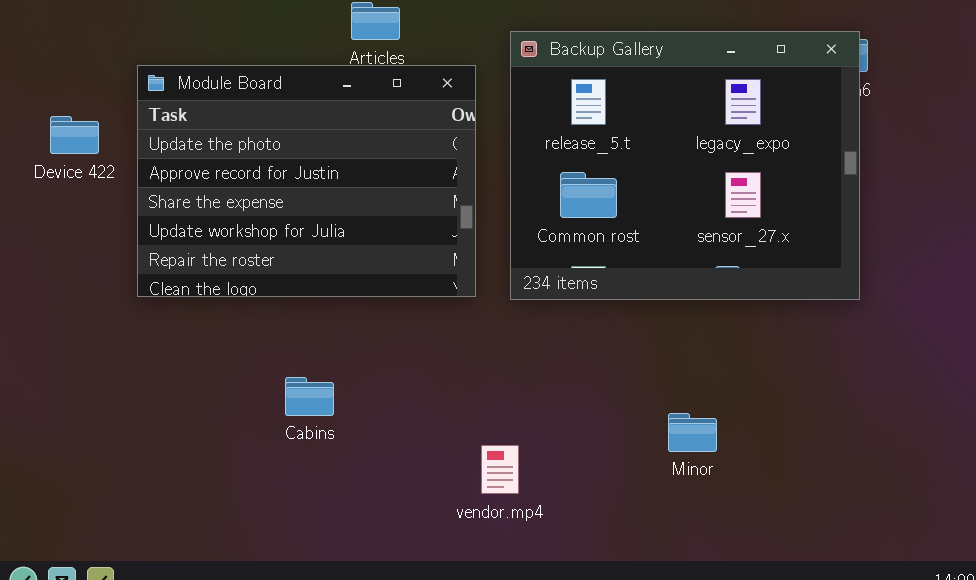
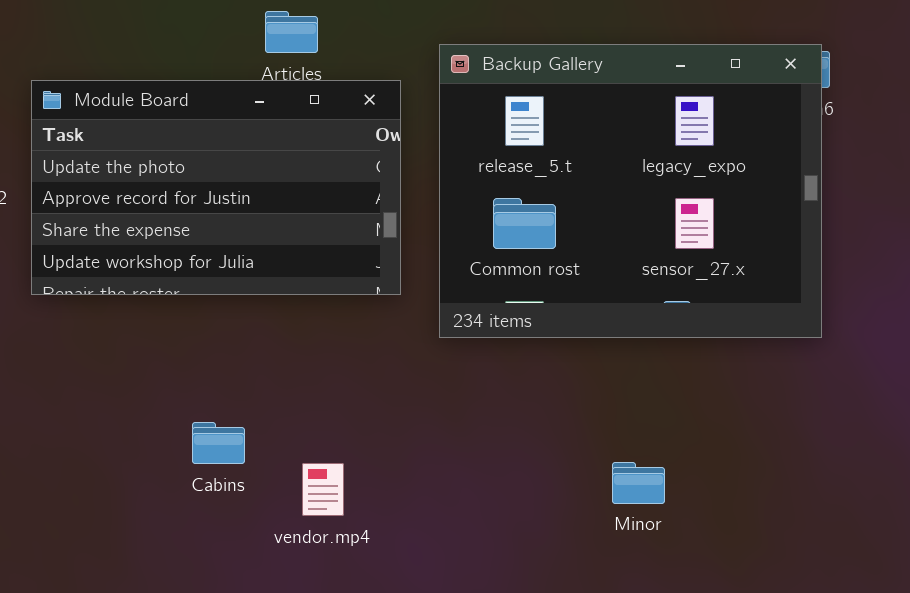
Module Board: [137,65,476,297] -> [31,80,401,295], resized
vendor.mp4: [481,445,519,494] -> [302,463,344,516], moved

